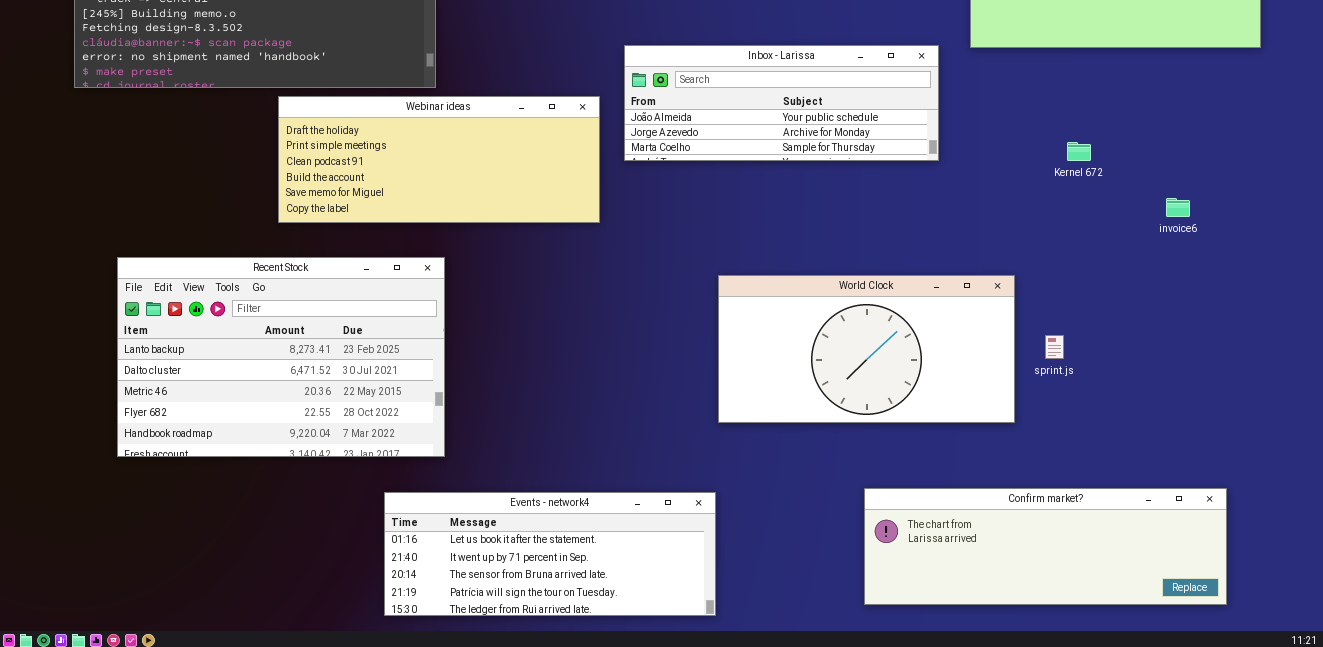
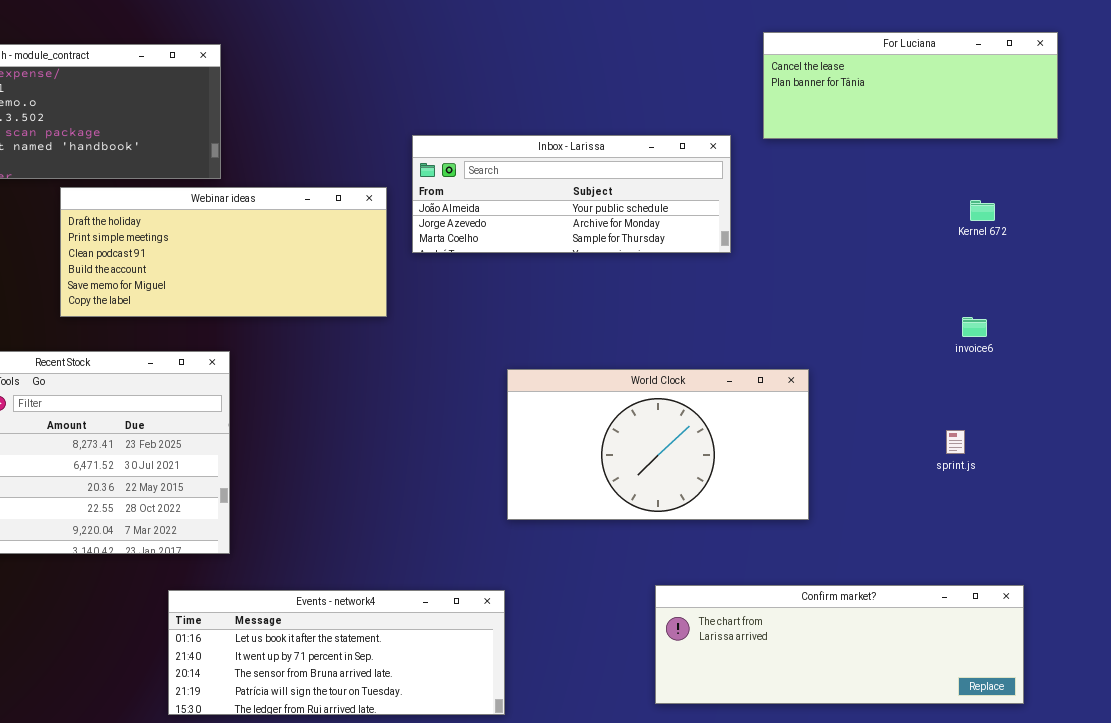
Kernel 672: [1067,142,1091,161] -> [970,200,995,221], moved
invoice6: [1166,198,1190,217] -> [962,317,987,337], moved
sprint.js: [1045,335,1064,359] -> [946,430,965,454], moved

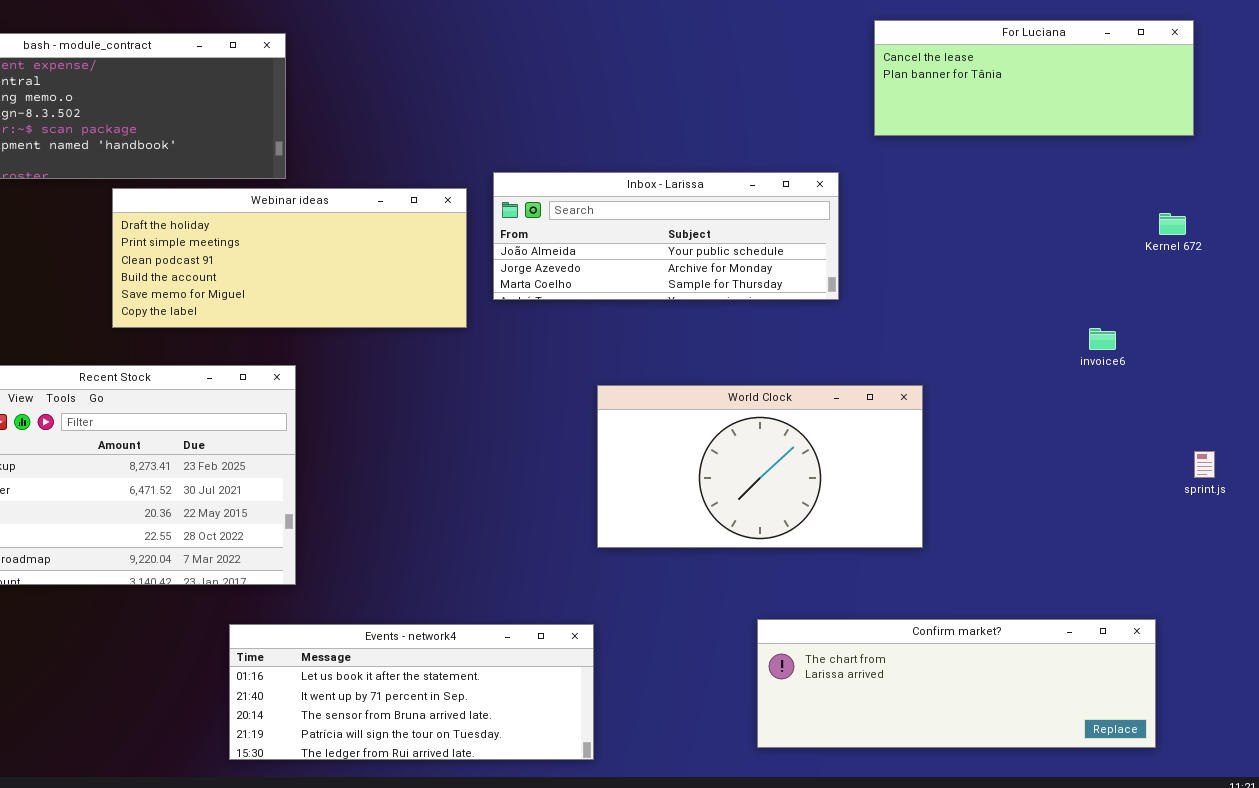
Inbox - Larissa: [412,135,731,253] -> [493,172,839,300], moved
Kernel 672: [970,200,995,221] -> [1159,213,1186,235], moved
sprint.js: [946,430,965,454] -> [1194,451,1215,478], moved

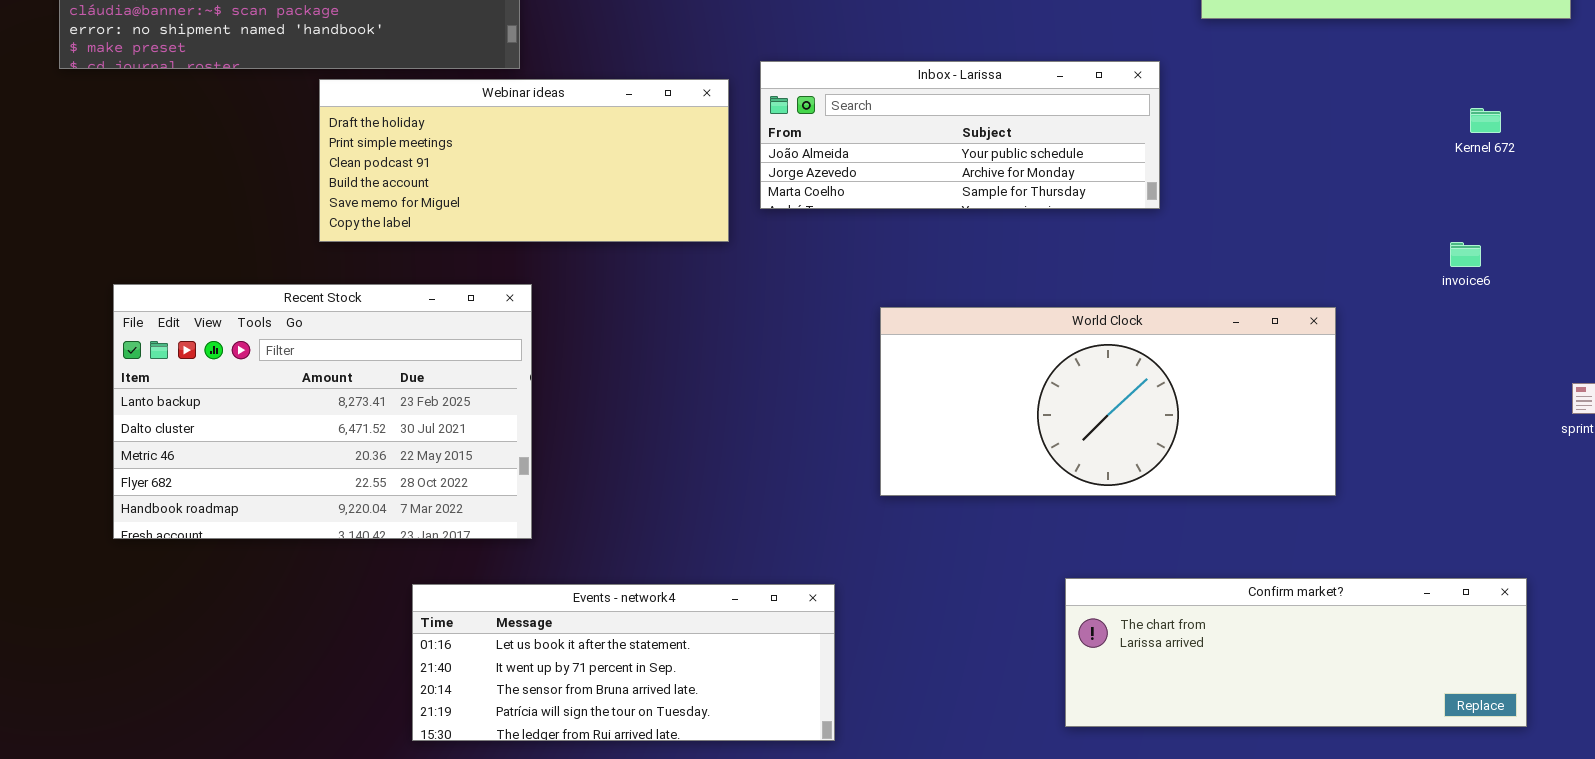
Kernel 672: [1159,213,1186,235] -> [1470,108,1501,133], moved
World Clock: [597,385,923,548] -> [880,307,1336,496], resized
Events - network4: [229,624,594,760] -> [412,584,835,741], moved

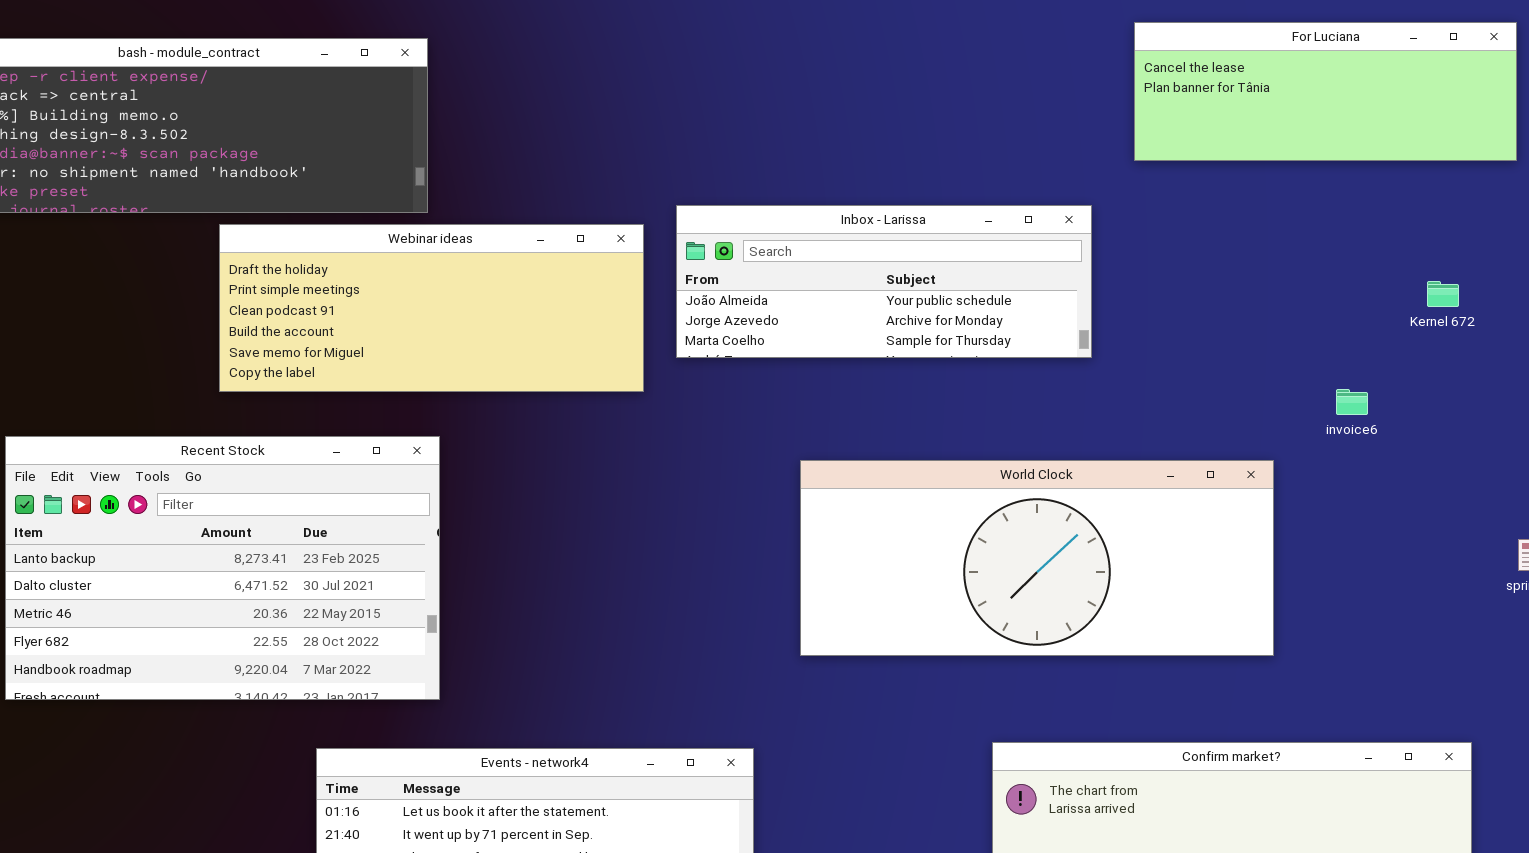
Kernel 672: [1470,108,1501,133] -> [1427,281,1459,307], moved
invoice6: [1450,242,1481,267] -> [1336,389,1368,415], moved

